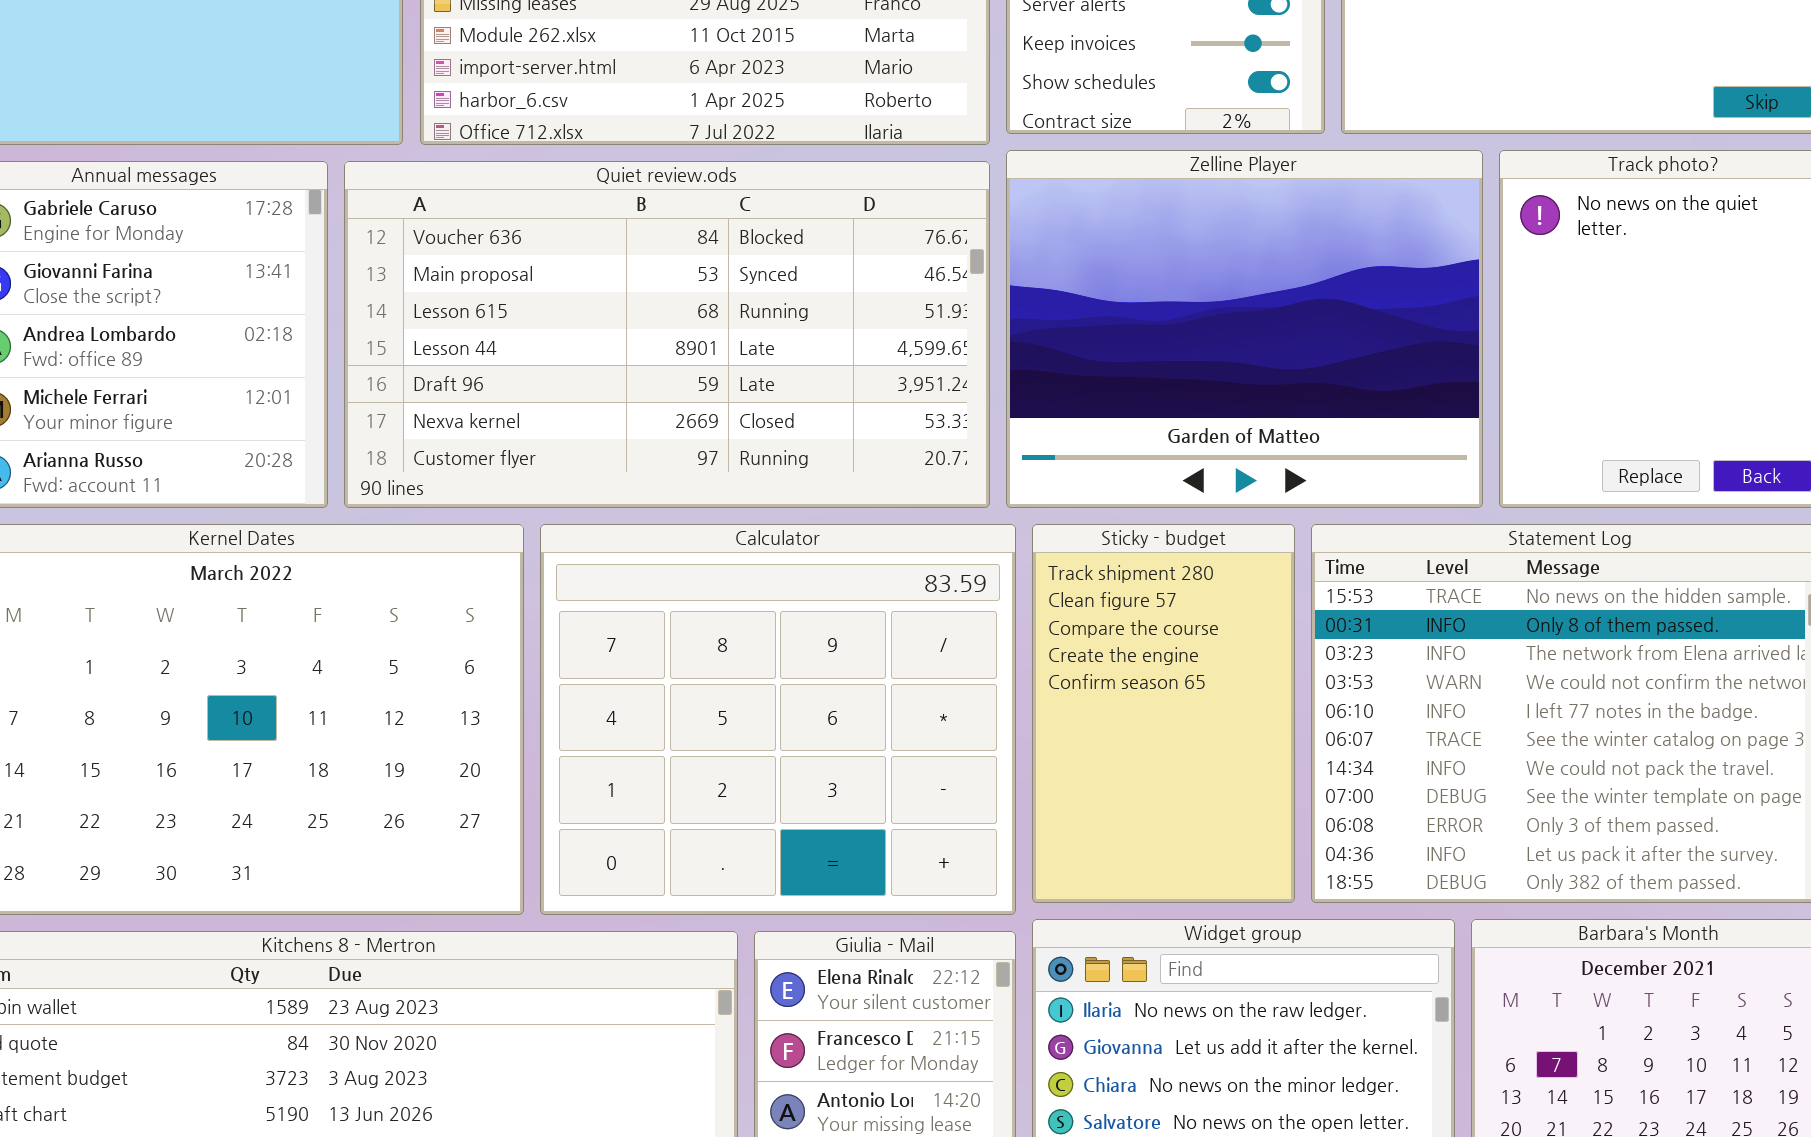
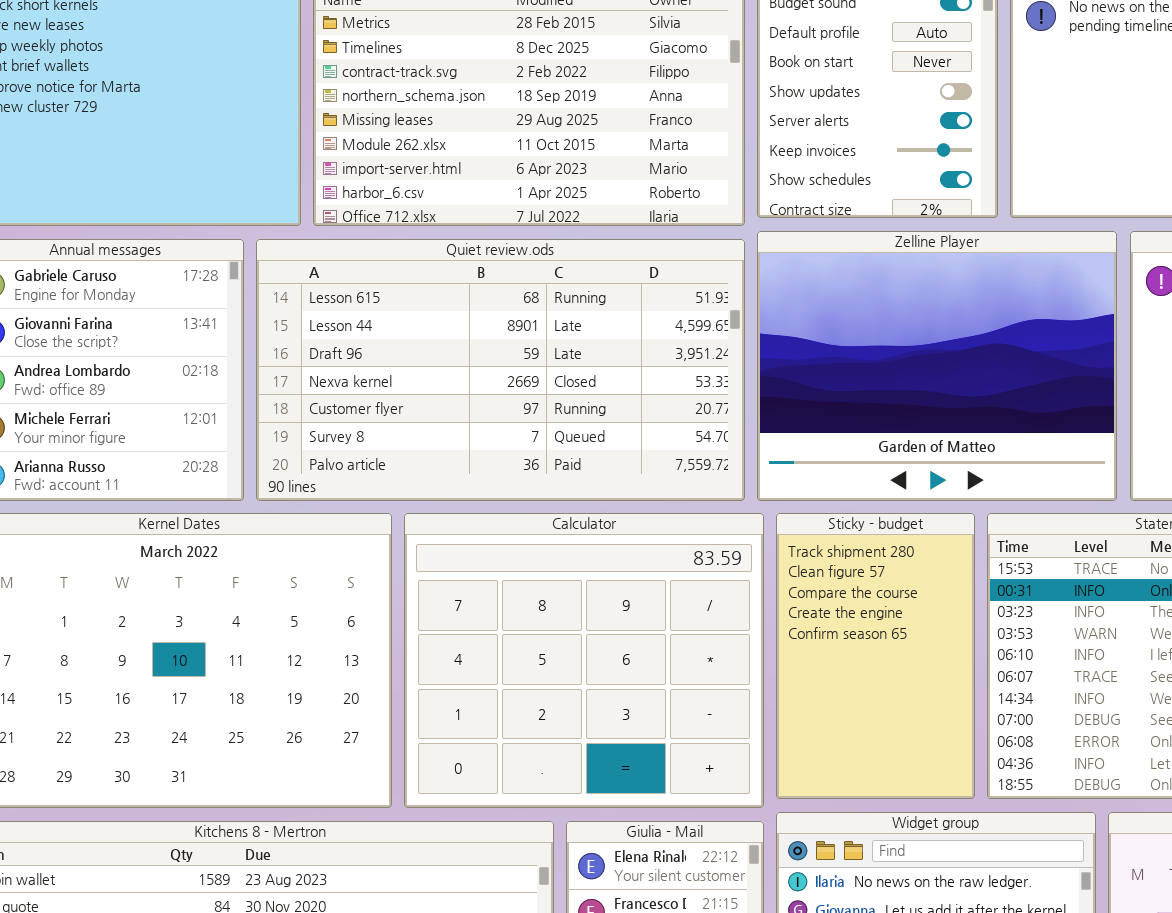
Quiet review.ods: [344,161,990,508] -> [256,239,745,501], scrolled down 2 rows

